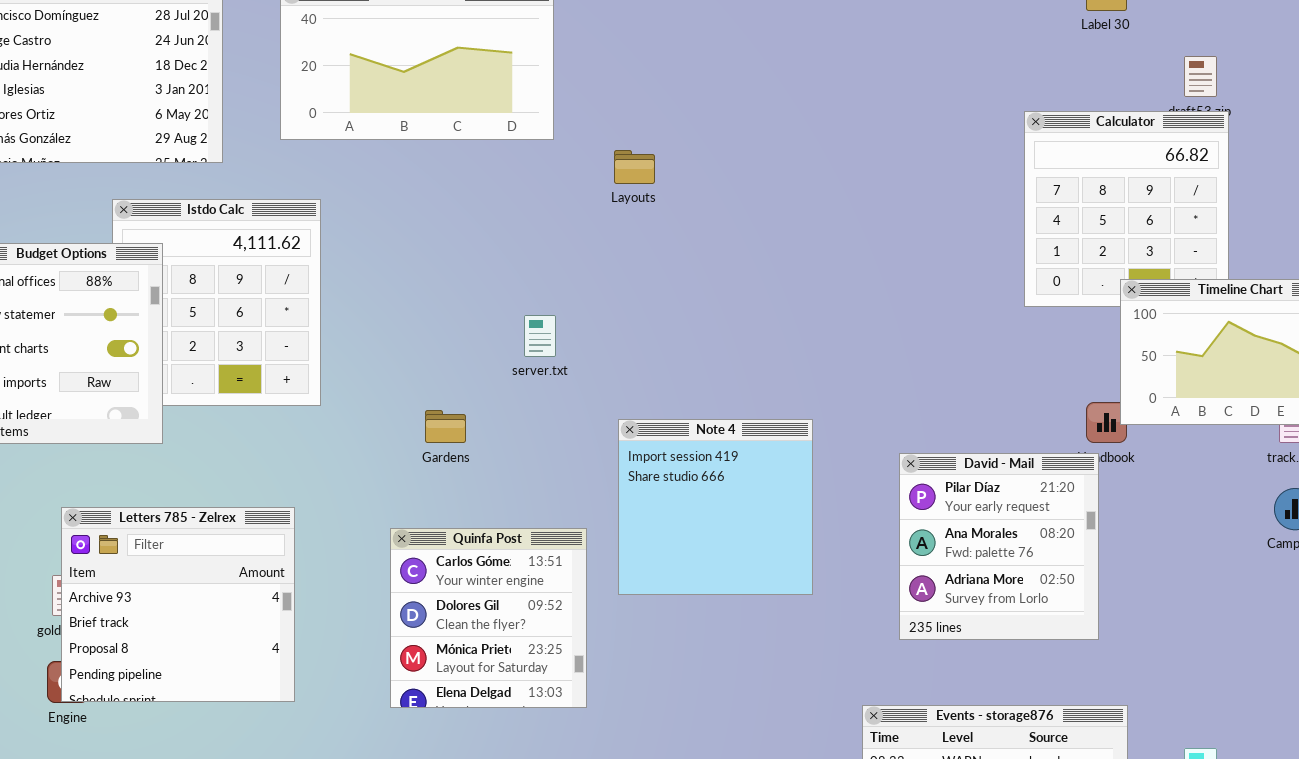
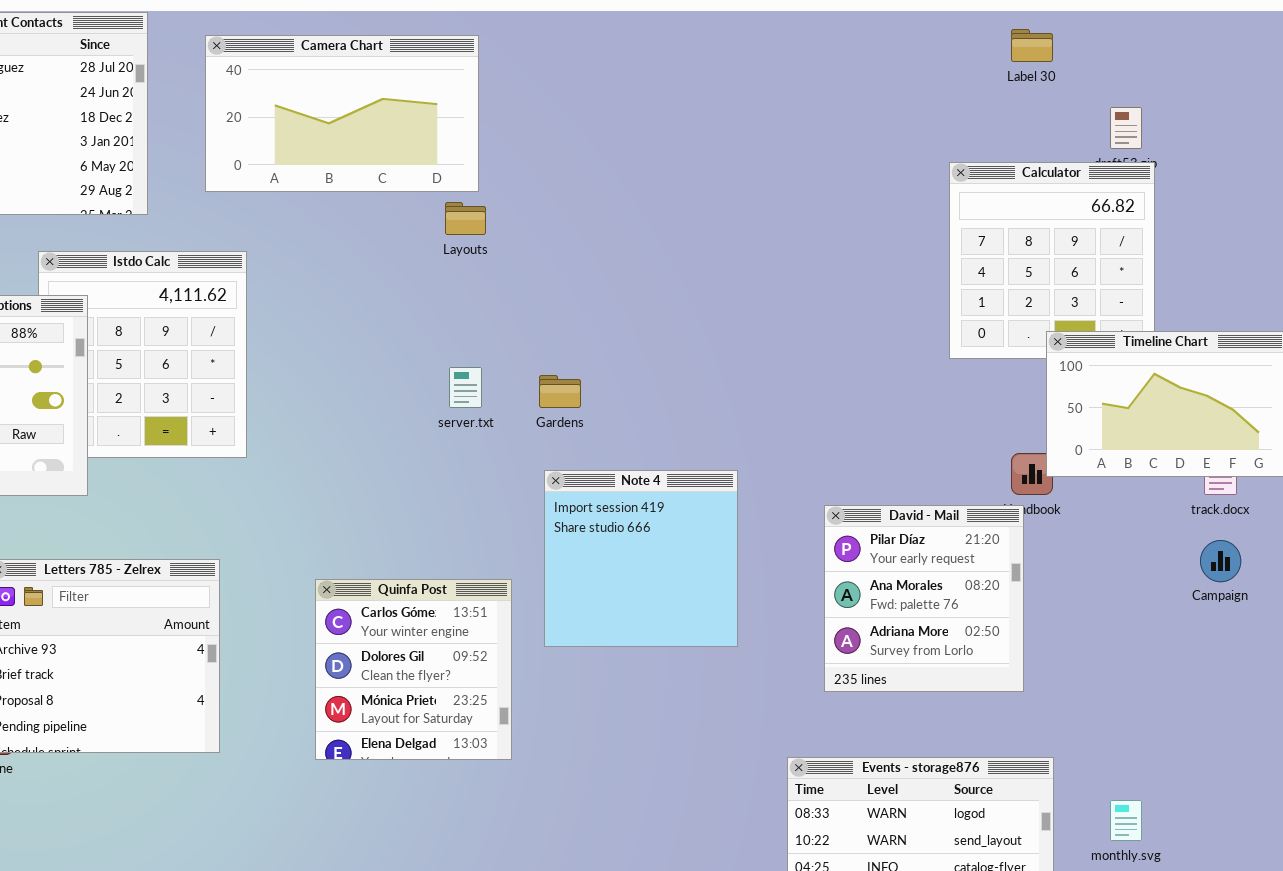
Layouts: [614,150,655,184] -> [445,202,486,235], moved
Gardens: [425,410,466,443] -> [539,375,581,408], moved

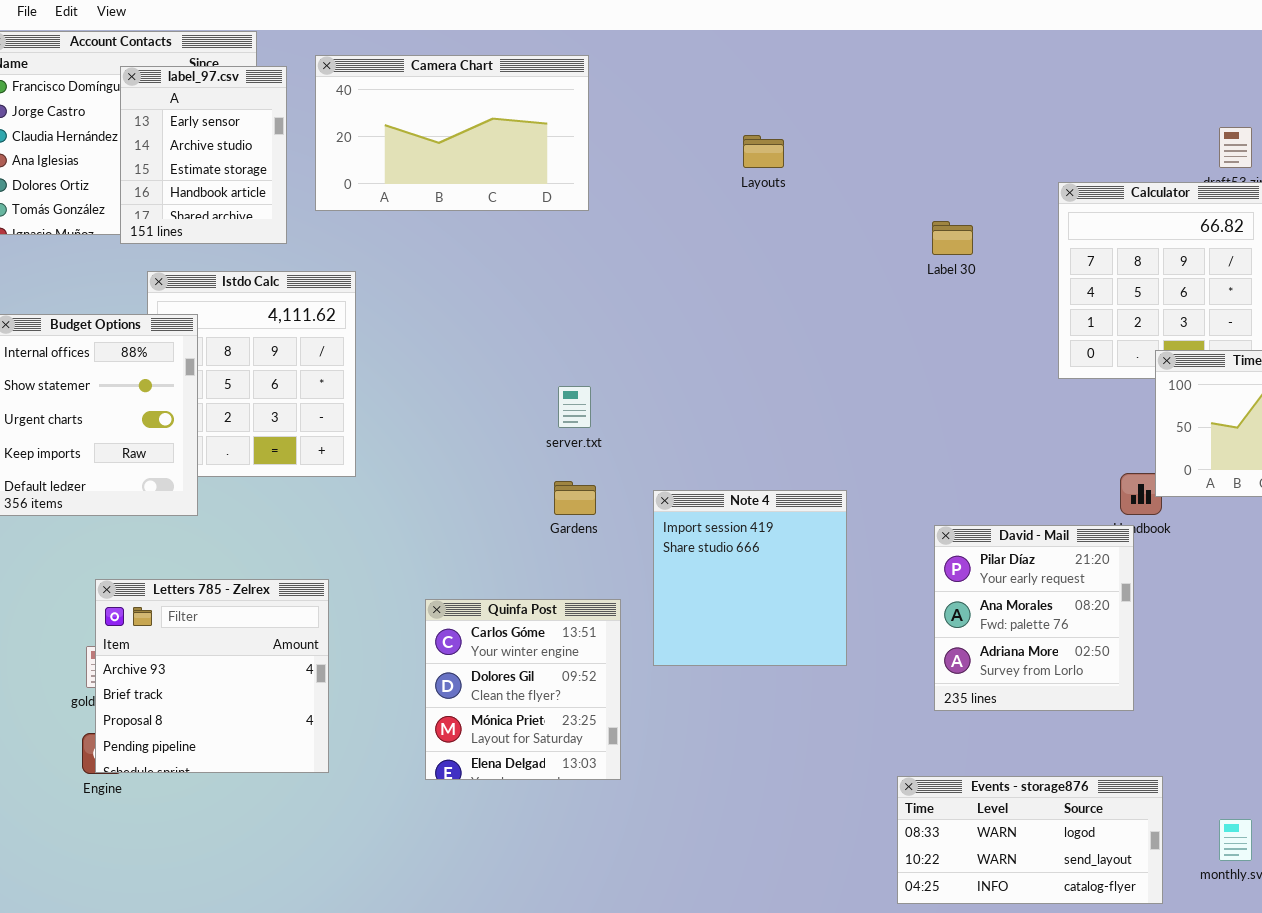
Label 30: [1011,29,1053,62] -> [932,221,973,255], moved
label_97.csv: none -> [120,66,287,244], opened
Layouts: [445,202,486,235] -> [743,135,784,168], moved
Gardens: [539,375,581,408] -> [554,481,596,515], moved

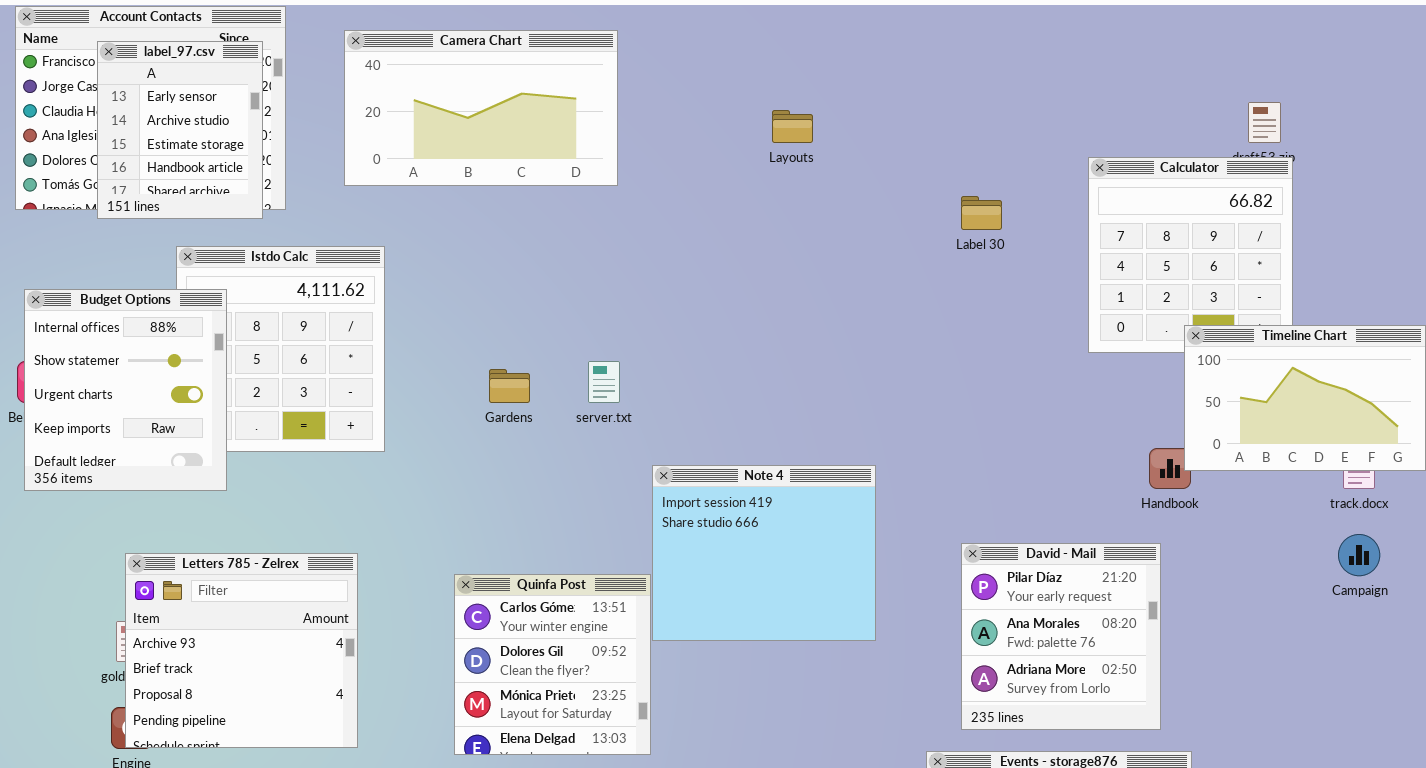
label_97.csv: [120,66,287,244] -> [97,41,263,219], moved
Gardens: [554,481,596,515] -> [489,369,530,403], moved
Note 4: [653,490,847,666] -> [652,465,876,641], resized
David - Mail: [934,525,1134,711] -> [961,543,1161,730], moved

